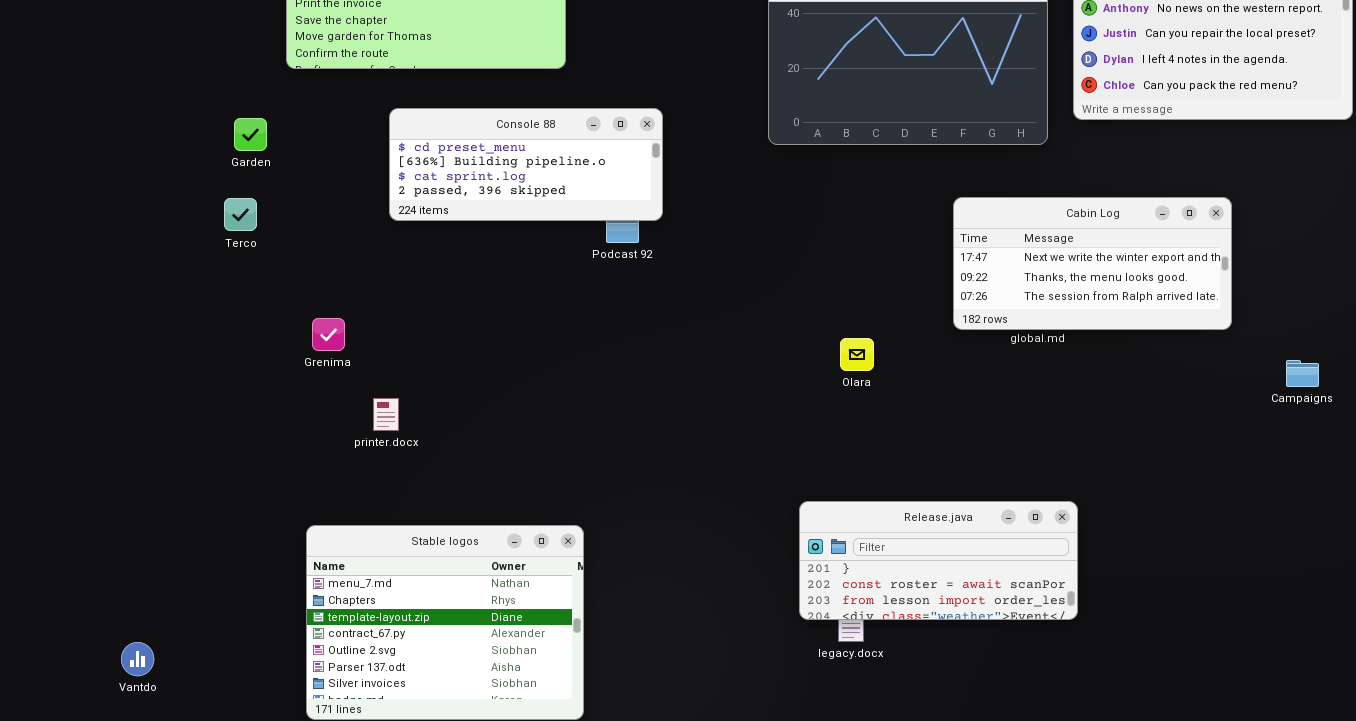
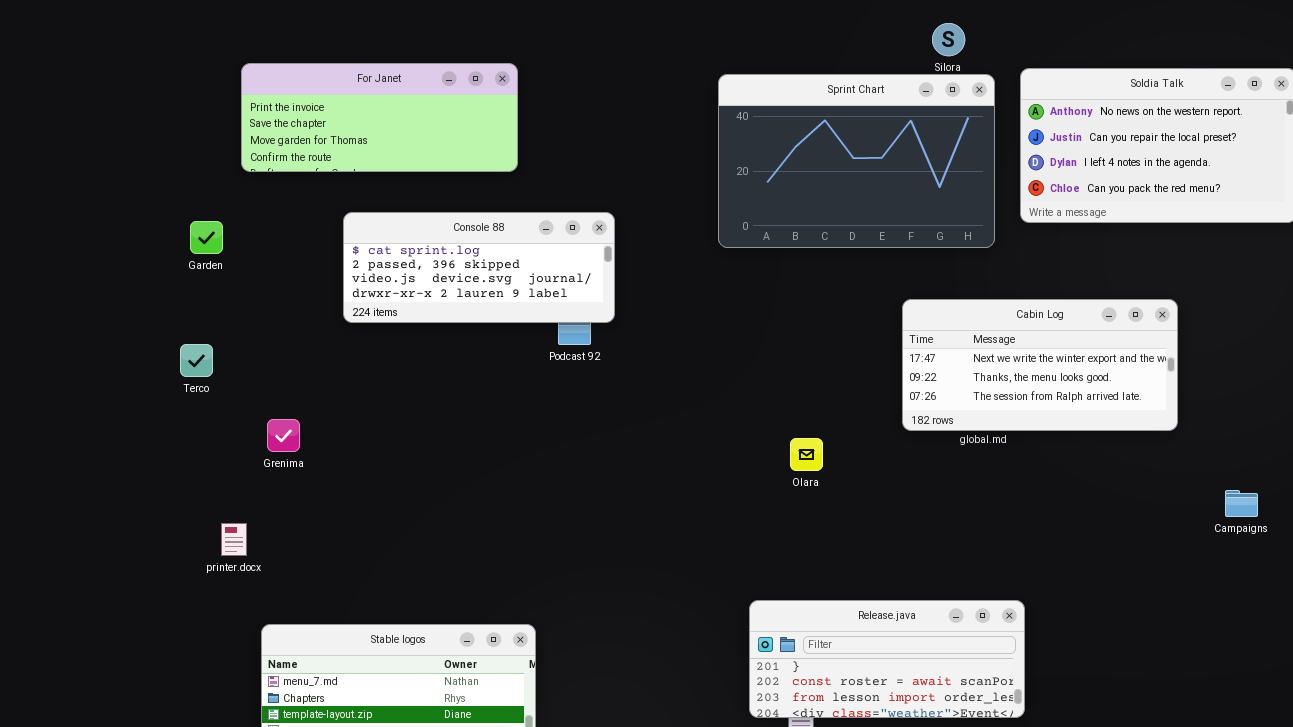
Console 88: [389,108,663,221] -> [343,212,615,323], scrolled down 2 rows
Terco: [224,198,257,231] -> [180,344,213,377], moved
Campaigns: [1286,360,1319,387] -> [1225,490,1258,517], moved
printer.docx: [373,398,399,431] -> [221,523,247,556], moved

